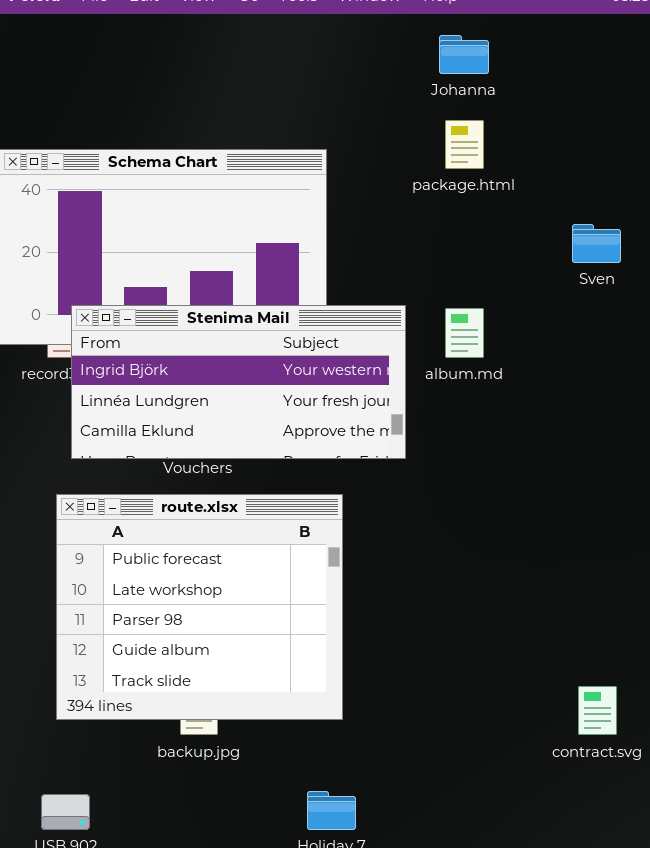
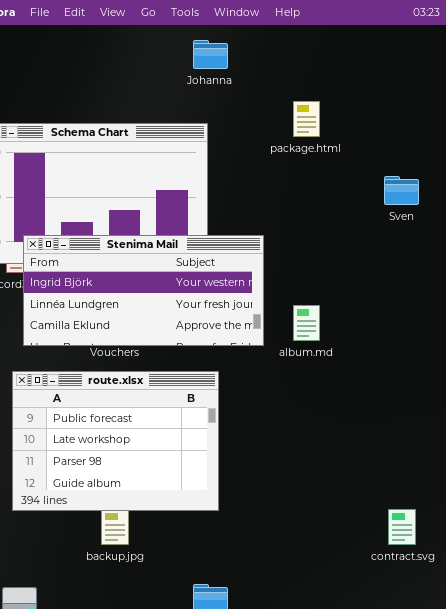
Johanna: [439,35,489,74] -> [193,40,228,69], moved
album.md: [445,308,484,358] -> [293,305,320,341], moved
route.xlsx: [56,494,343,720] -> [12,371,219,511], resized

